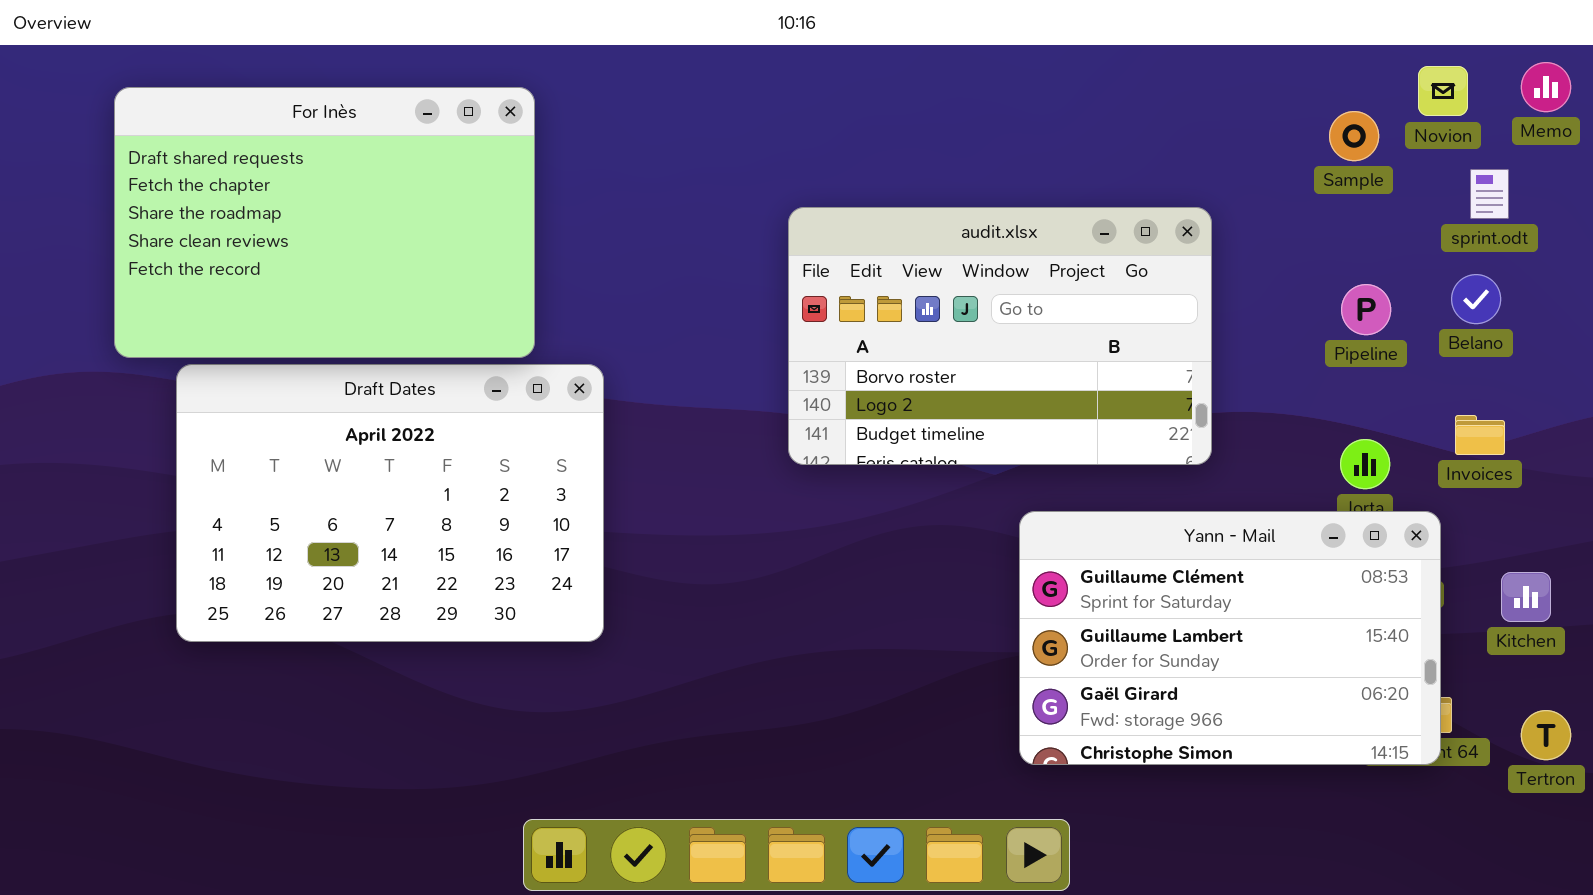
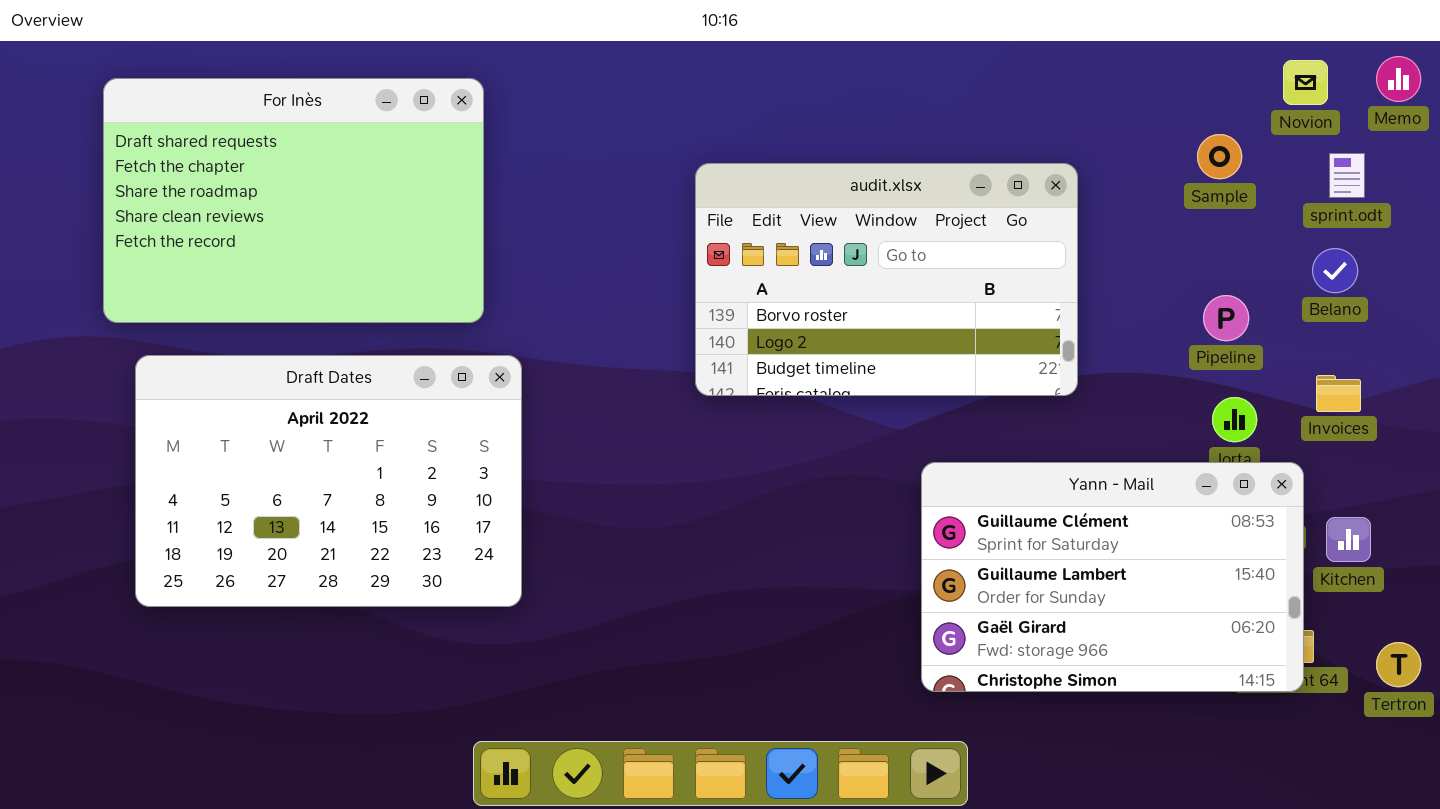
Sample: [1329,111,1379,161] -> [1197,134,1242,179], moved
audit.xlsx: [788,207,1212,465] -> [695,163,1078,396], moved
Pipeline: [1341,284,1391,335] -> [1203,295,1249,341], moved
Draft Dates: [176,364,604,642] -> [135,355,522,607], moved
Kitchen: [1501,572,1551,622] -> [1326,517,1371,562], moved

